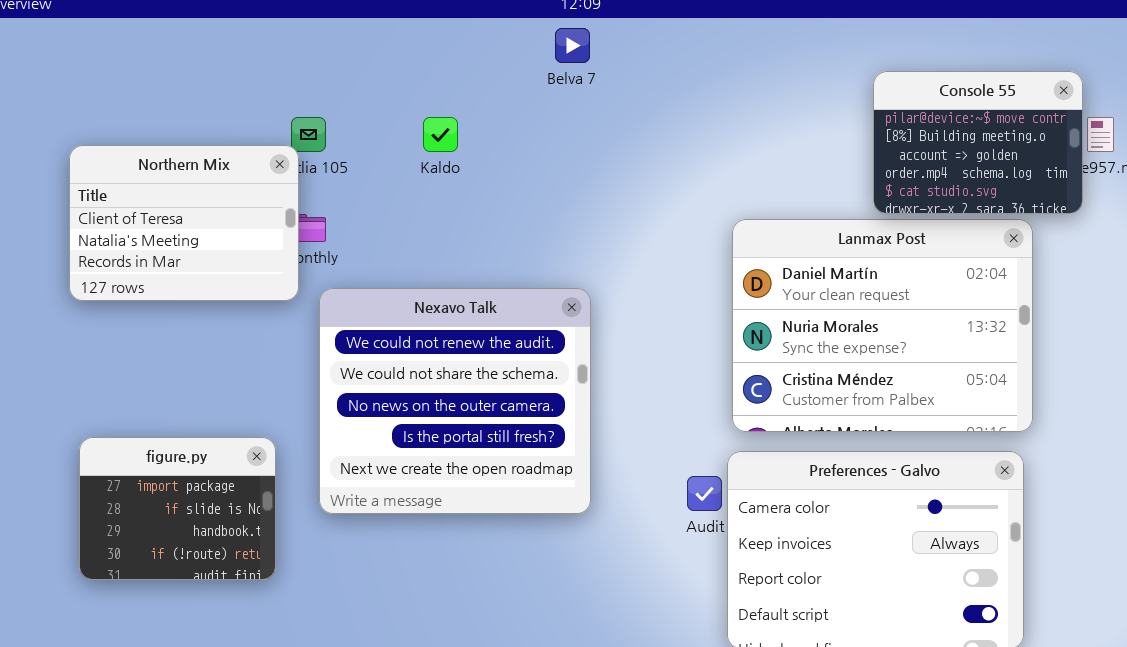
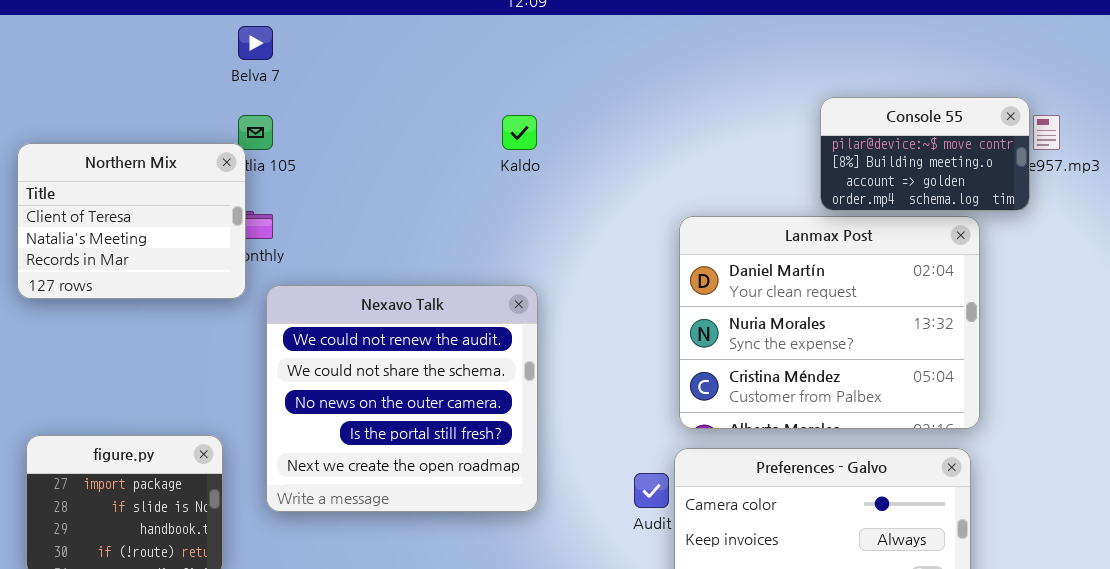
Belva 7: [555,28,590,63] -> [238,26,273,60], moved
Console 55: [873,71,1083,214] -> [820,97,1030,211], resized
Kaldo: [423,117,458,152] -> [502,115,537,150], moved

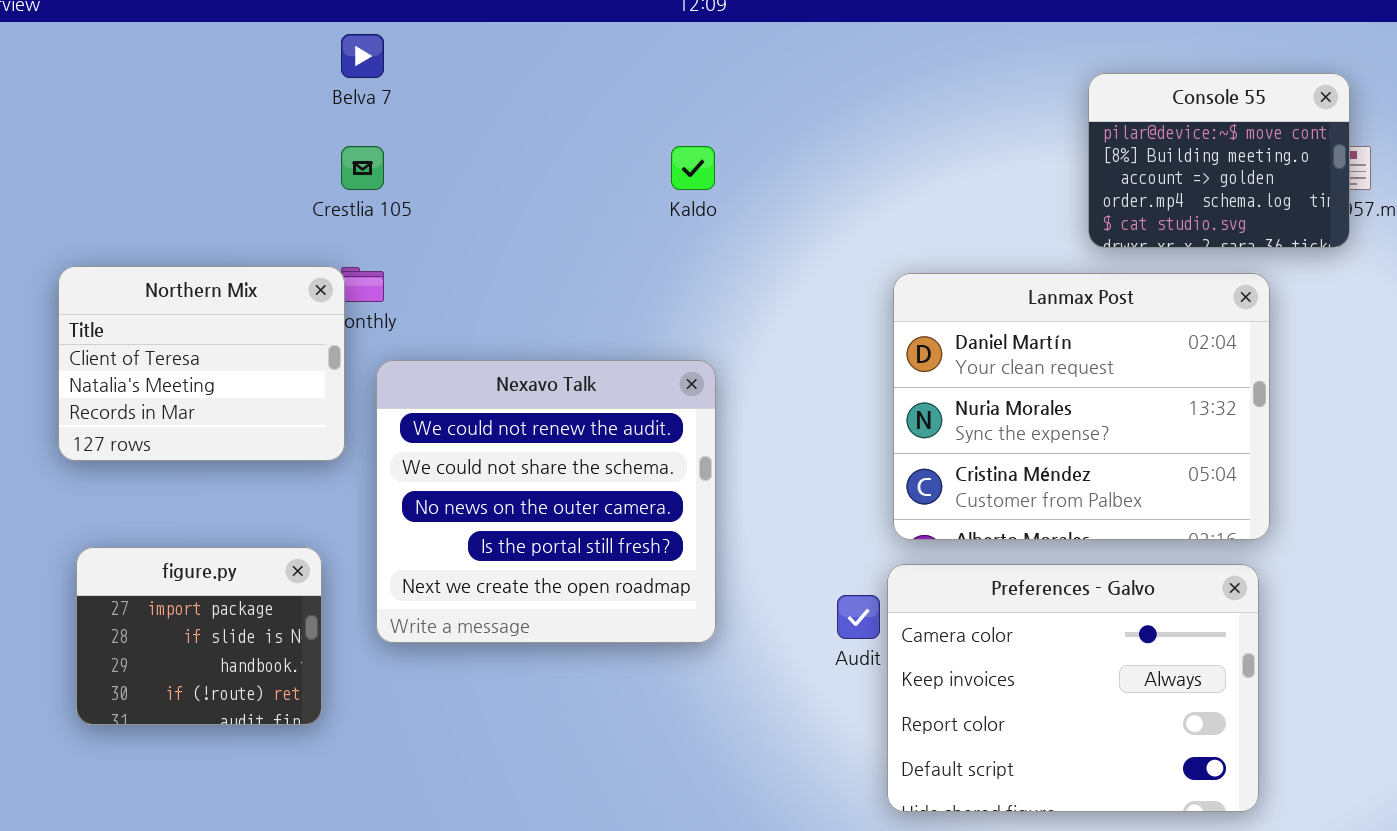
Console 55: [820,97,1030,211] -> [1088,73,1350,248], moved, resized
Northern Mix: [17,143,246,299] -> [58,266,345,461], moved

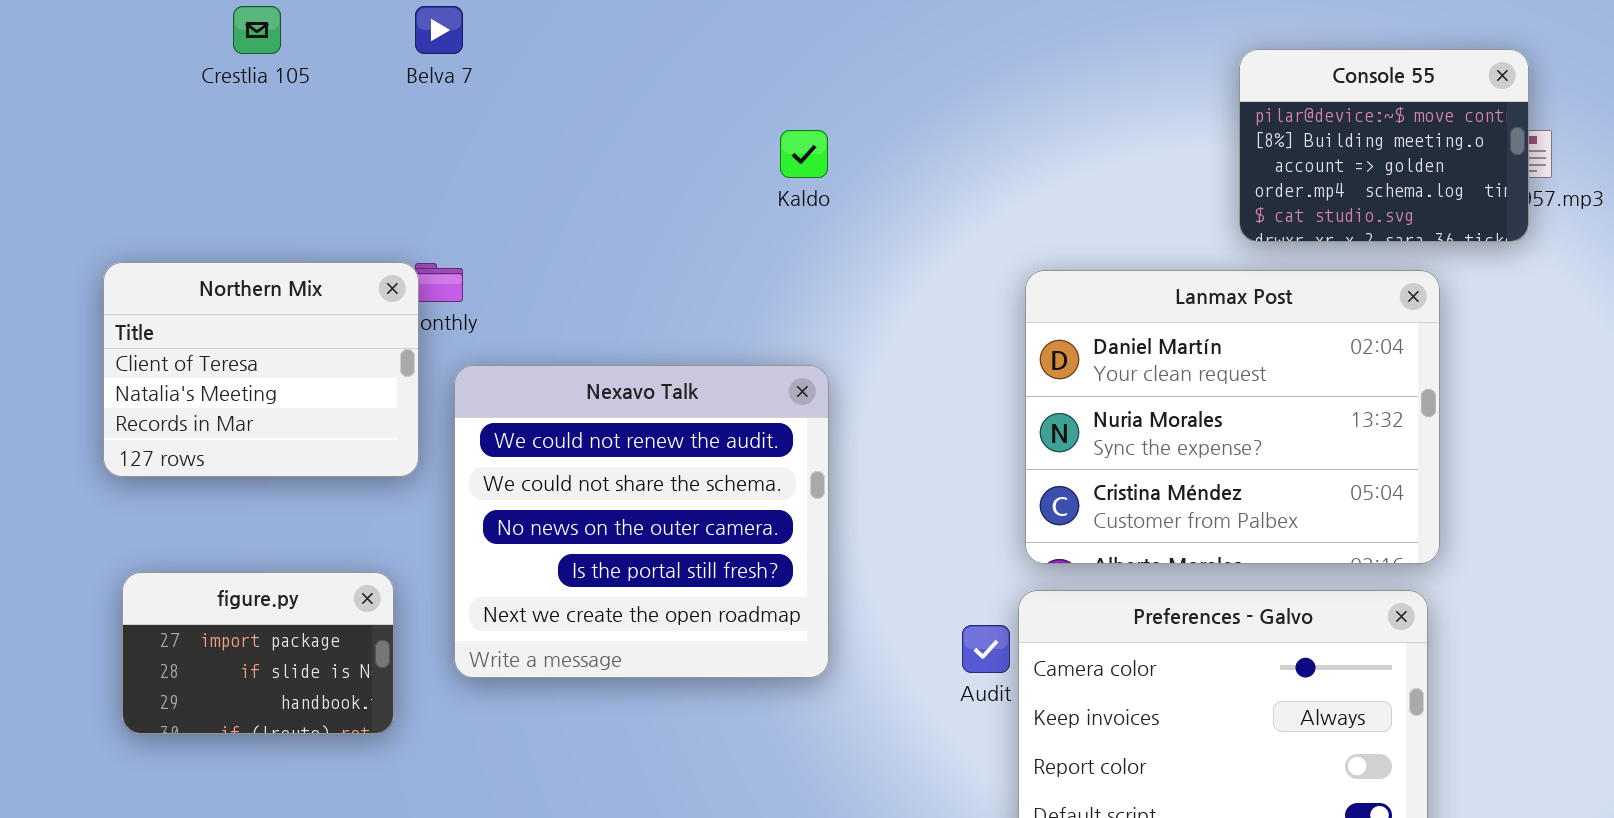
Crestlia 105: [341,146,384,190] -> [233,6,281,54], moved
figure.py: [76,547,322,725] -> [122,572,394,734], resized

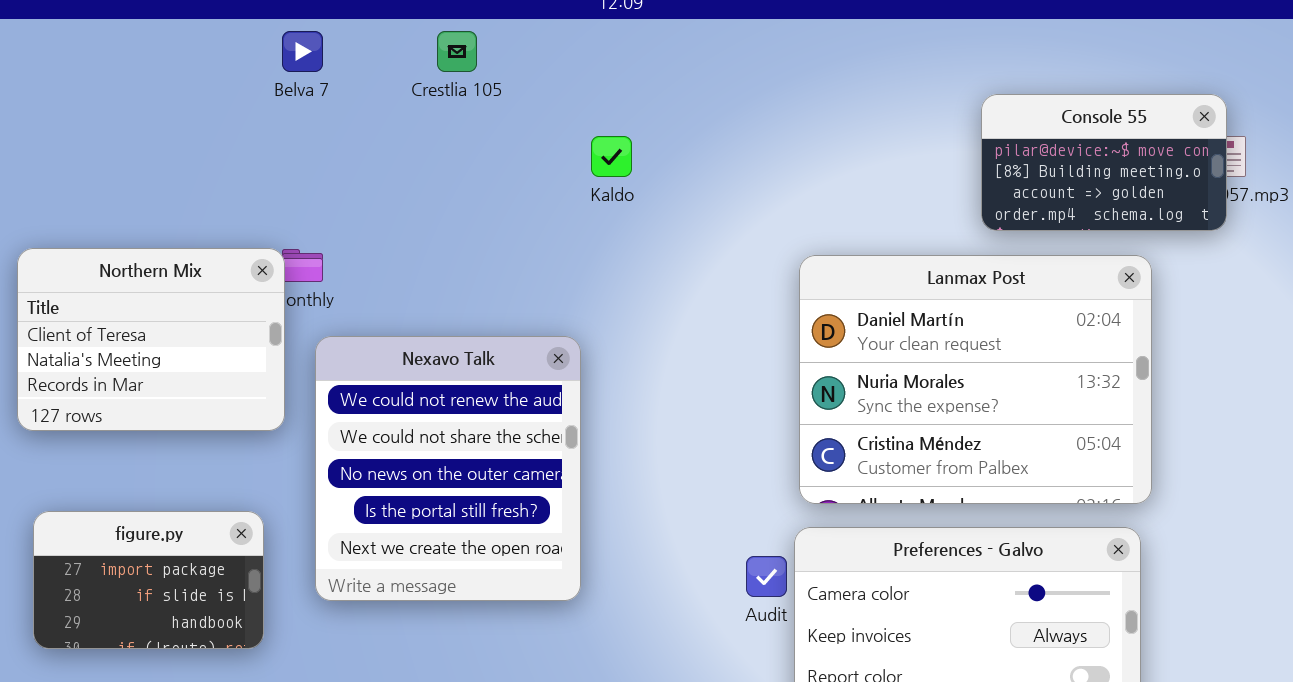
Crestlia 105: [233,6,281,54] -> [437,31,477,72], moved
Console 55: [1239,49,1529,242] -> [981,94,1227,231], resized
Nexavo Talk: [454,365,829,678] -> [315,336,581,601], resized

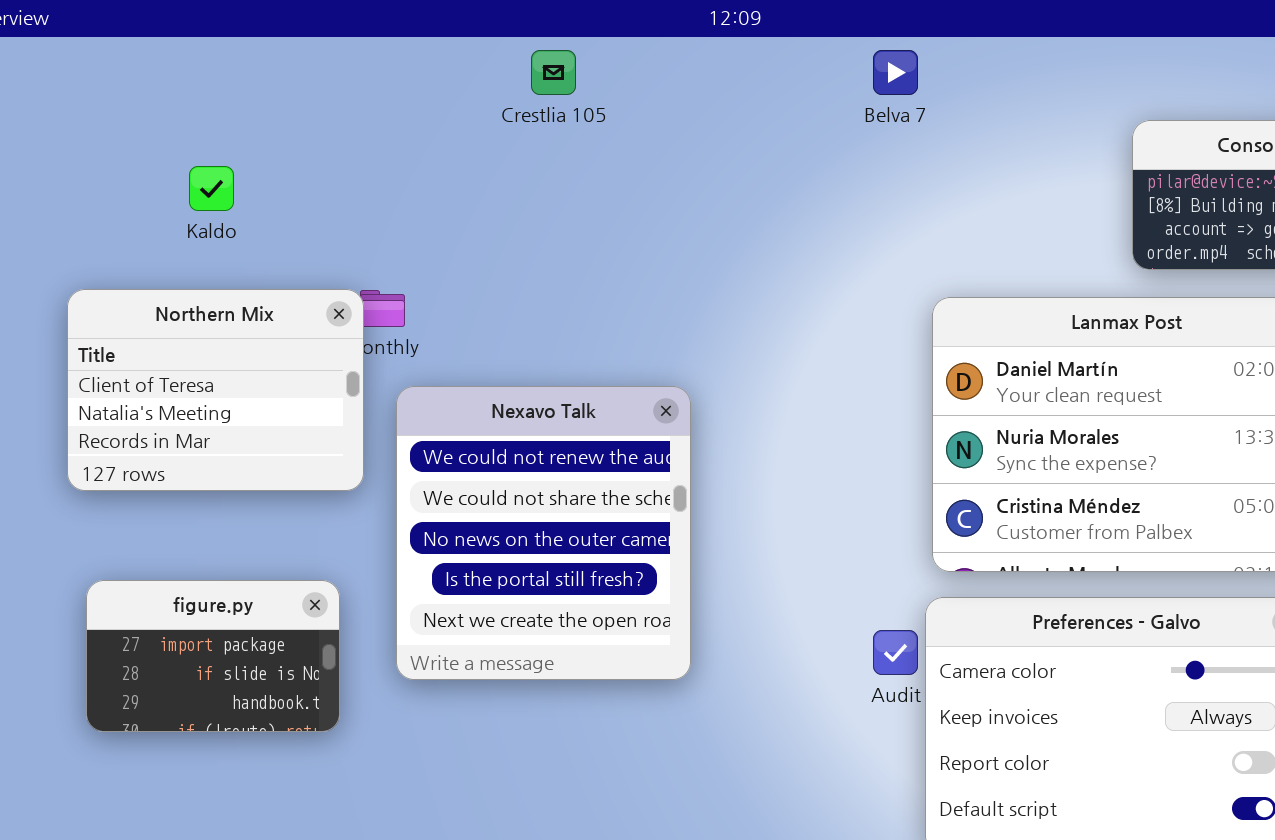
Belva 7: [282,31,323,72] -> [873,50,918,95], moved
Kaldo: [591,136,632,177] -> [189,166,234,211], moved

